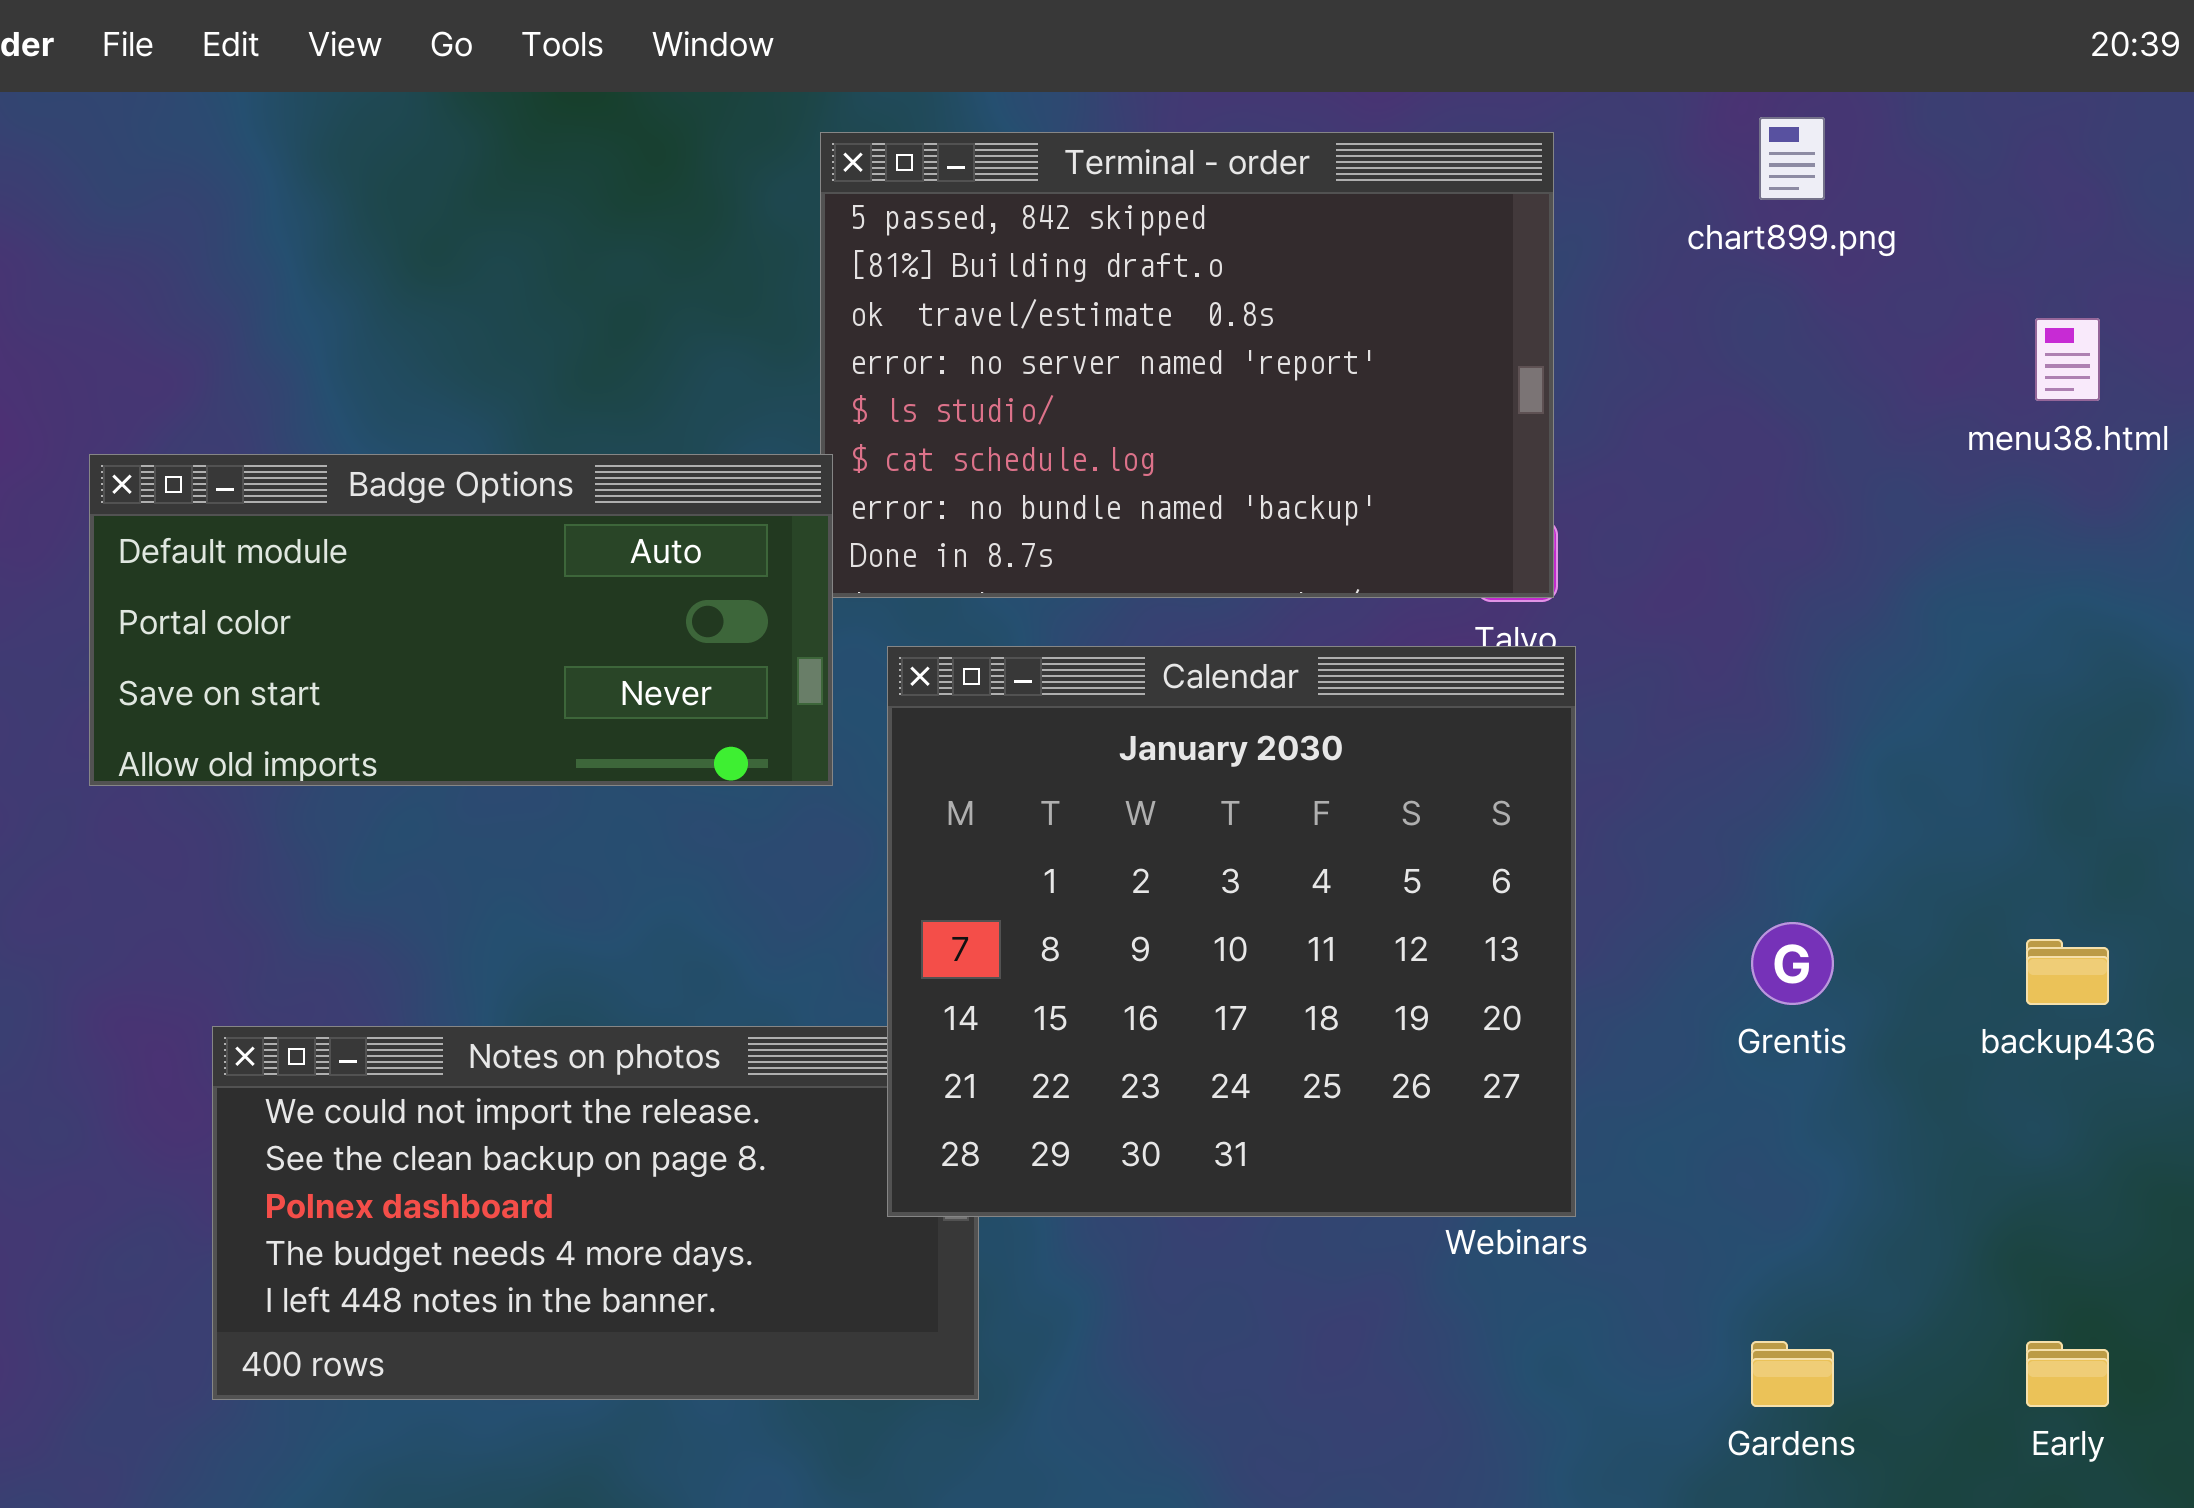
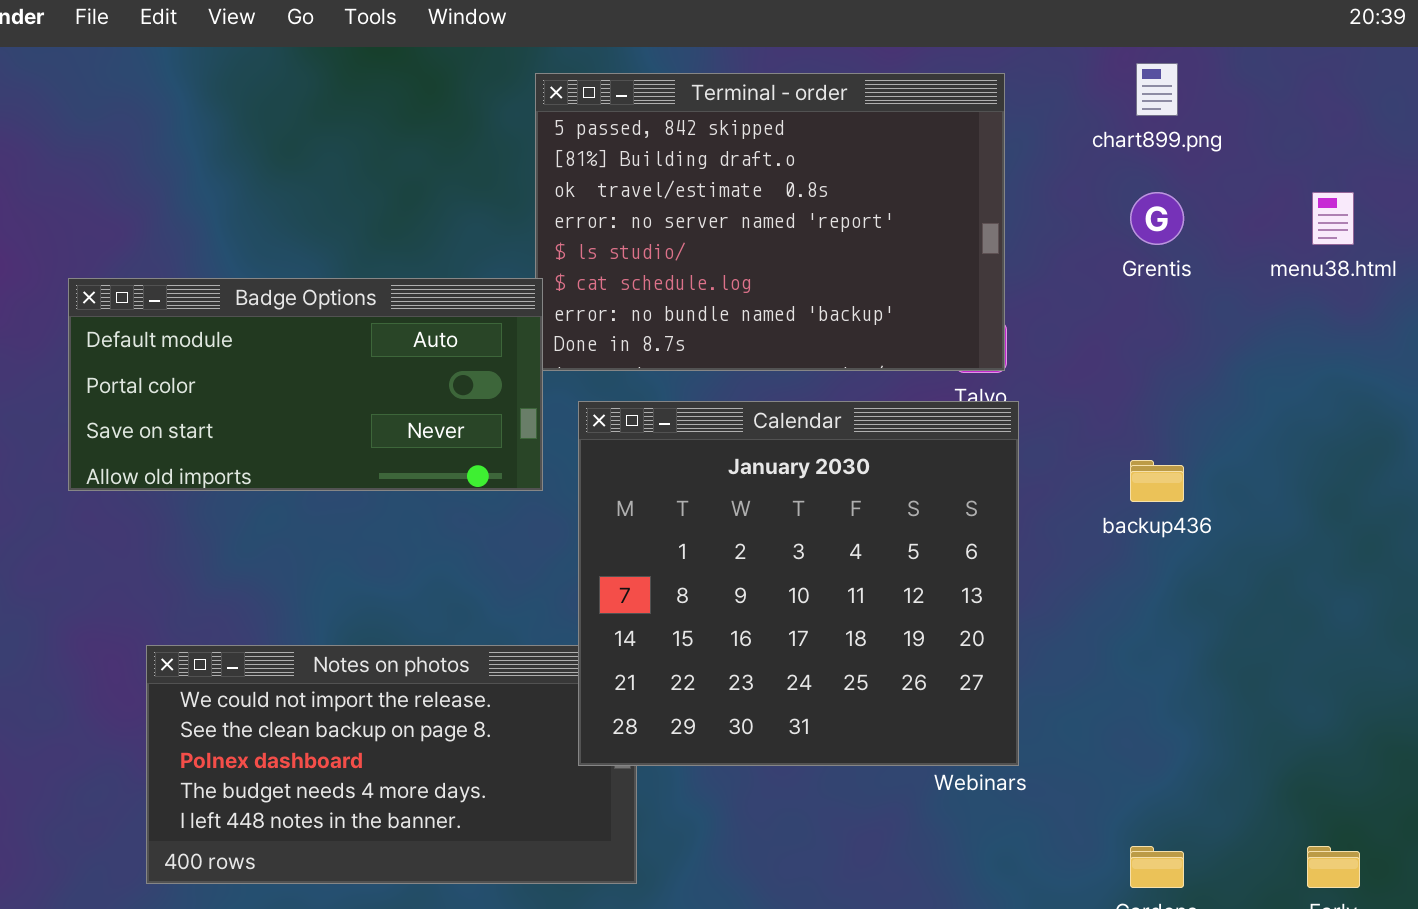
Grentis: [1751,922,1834,1005] -> [1130,192,1184,245], moved
backup436: [2026,939,2109,1005] -> [1130,460,1184,502], moved

